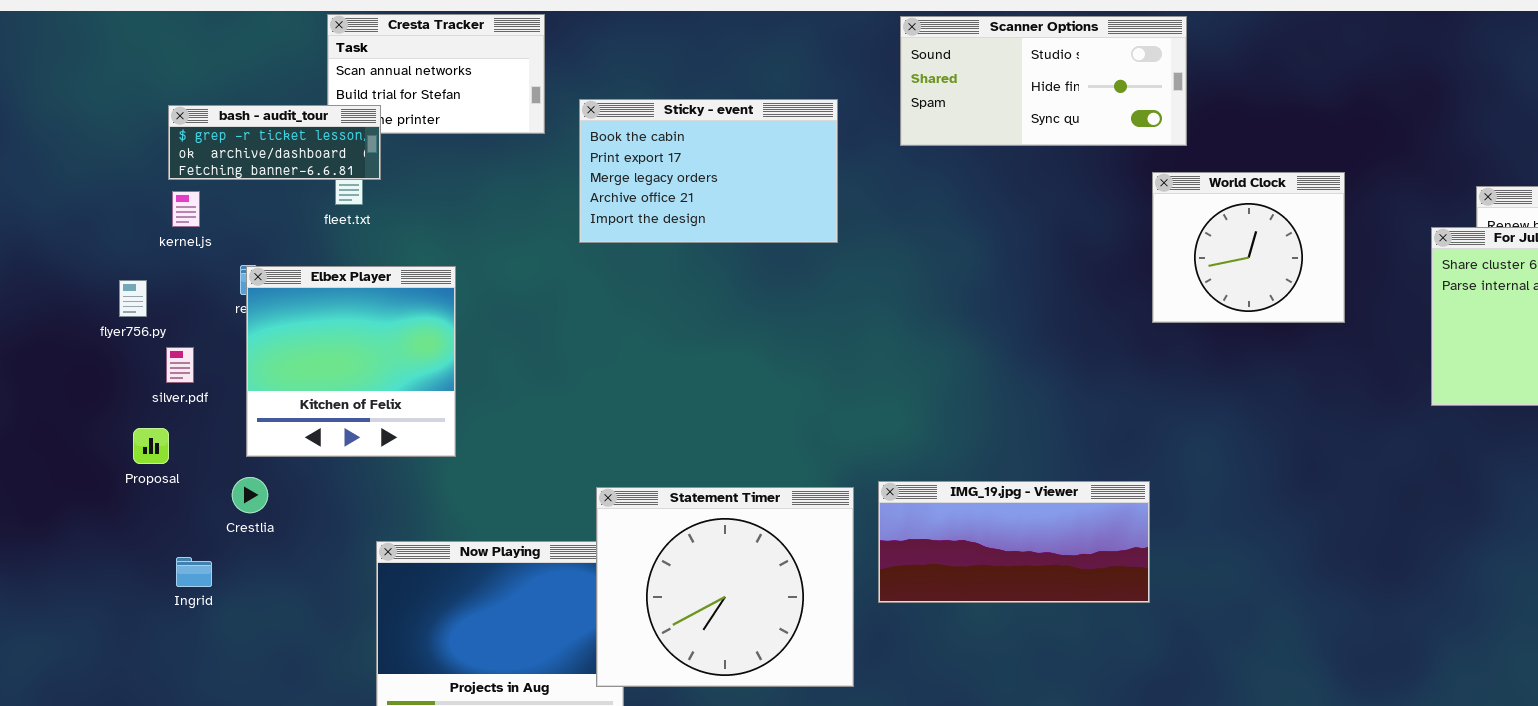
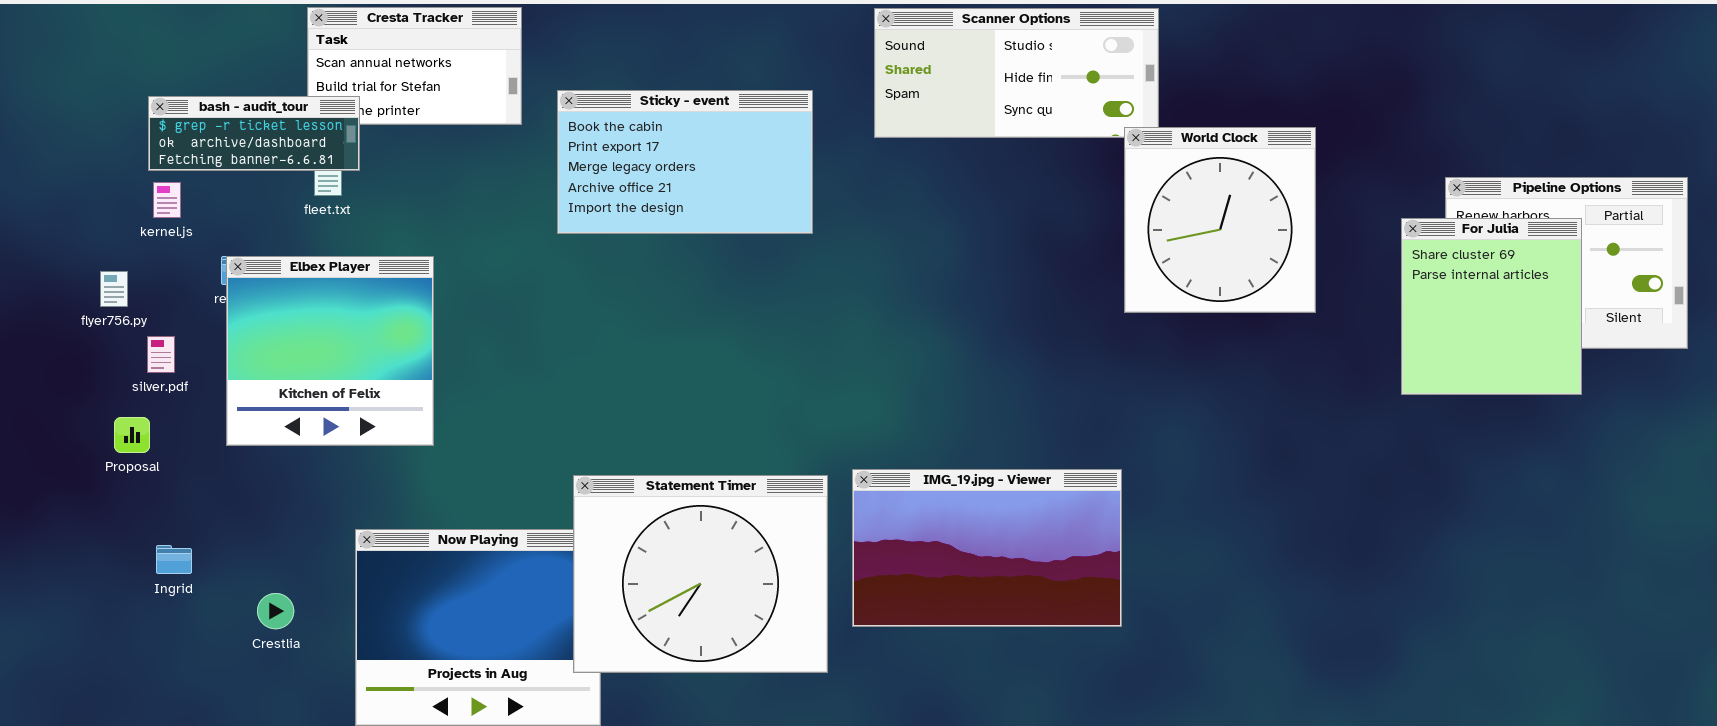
World Clock: [1152,172,1345,323] -> [1124,127,1316,313], resized
Crestlia: [232,477,268,513] -> [257,593,294,629], moved
IMG_19.jpg - Viewer: [878,481,1150,603] -> [852,469,1122,627], resized

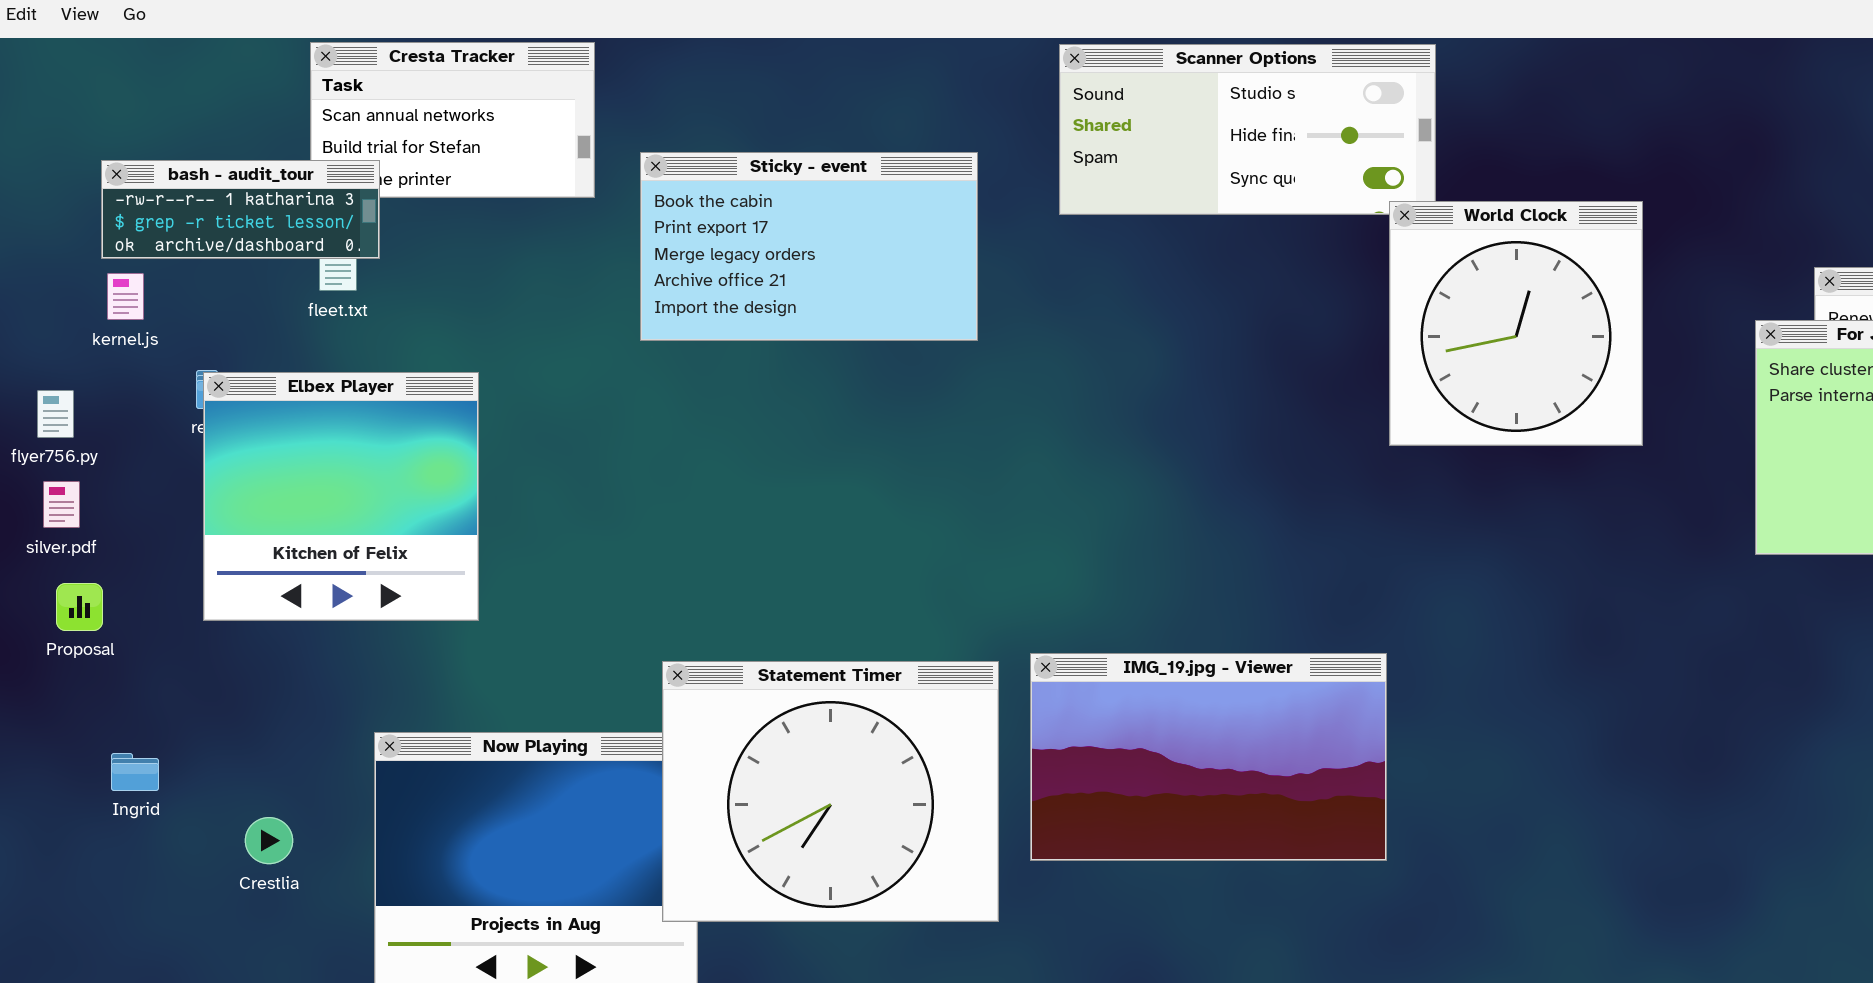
bash - audit_tour: [148,96,360,171] -> [101,160,380,259], scrolled up 1 row
silver.pdf: [147,336,175,373] -> [43,481,80,528], moved

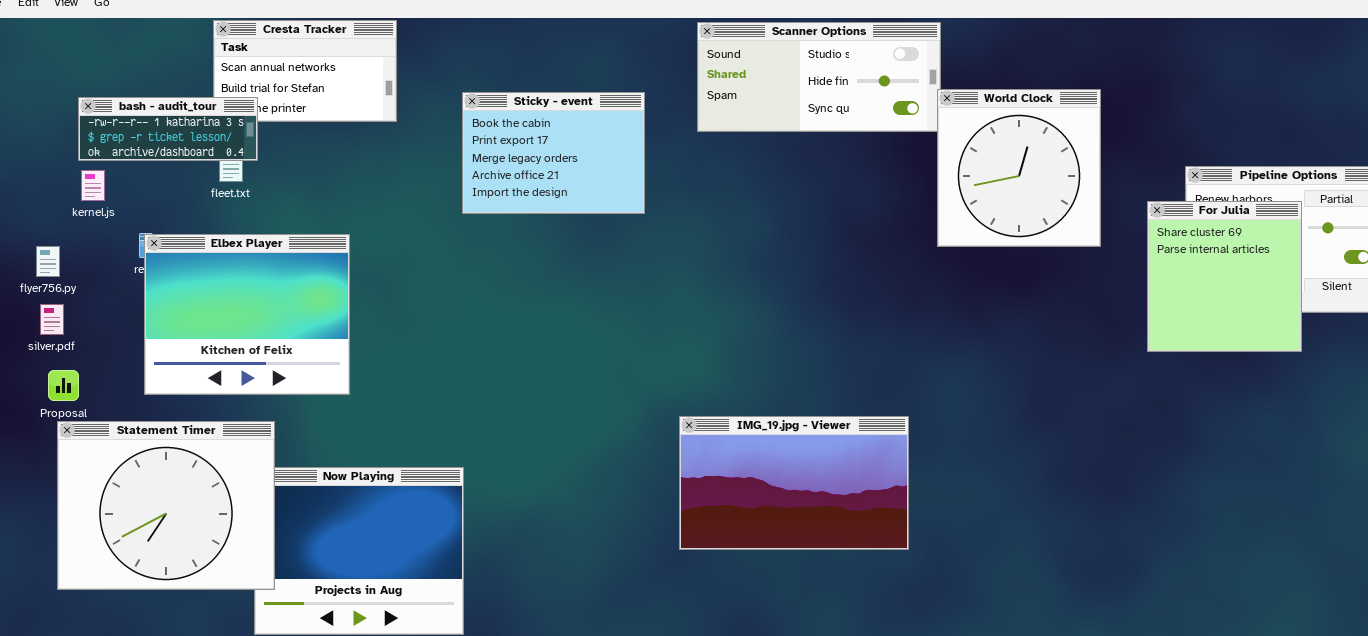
Sticky - event: [640,152,978,341] -> [462,92,645,214], resized
World Clock: [1389,201,1643,446] -> [937,89,1101,247], moved
Elbex Player: [203,372,479,621] -> [144,234,350,395], resized
Statement Timer: [662,661,999,922] -> [57,421,275,590], moved

